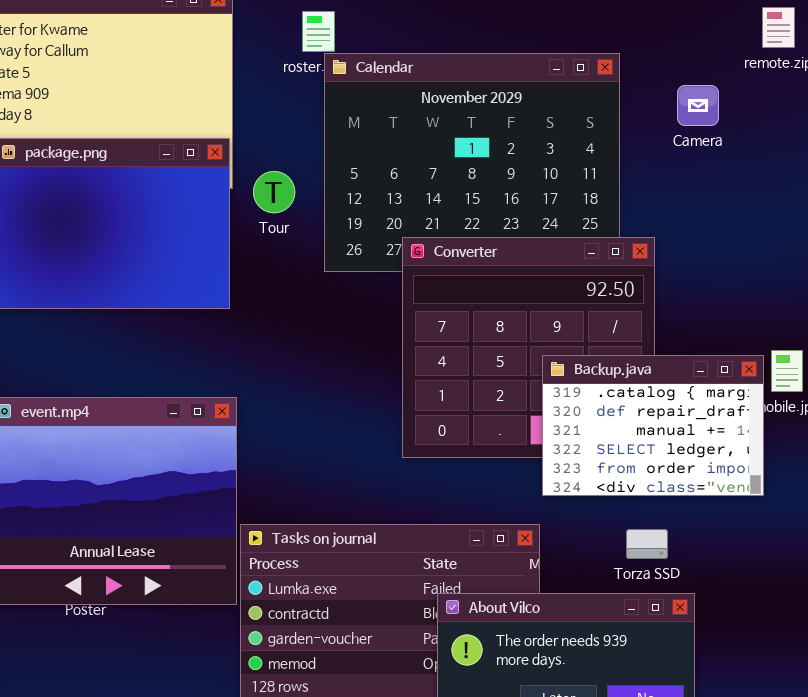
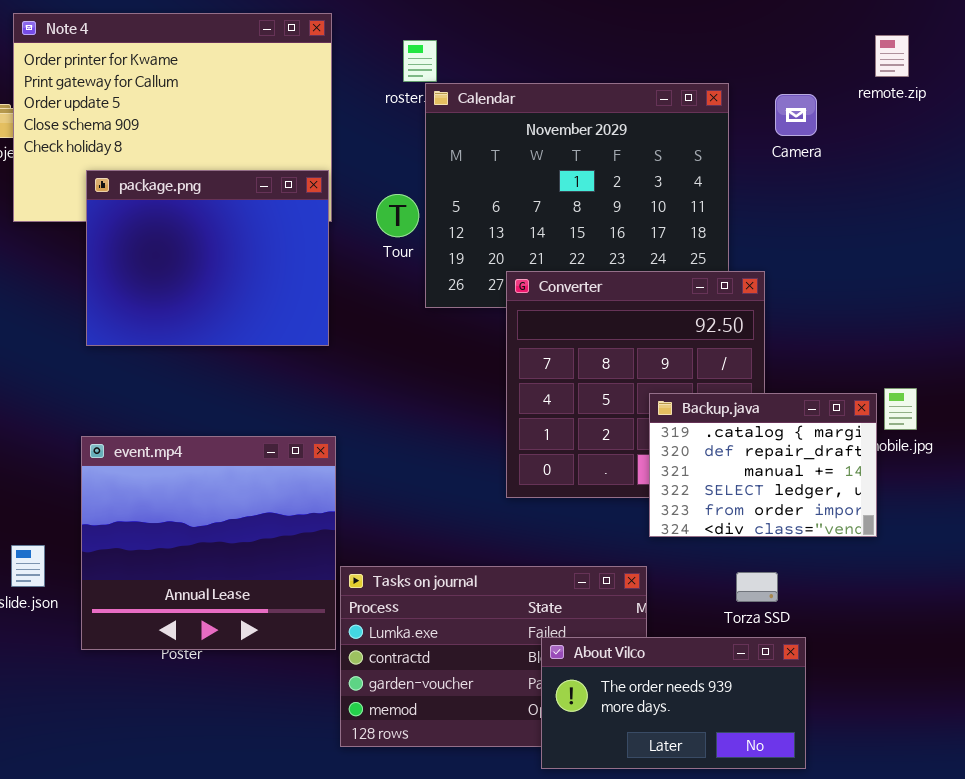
Camera: [677,85,719,126] -> [775,94,817,136], moved
Tour: [253,171,295,213] -> [376,194,419,237], moved

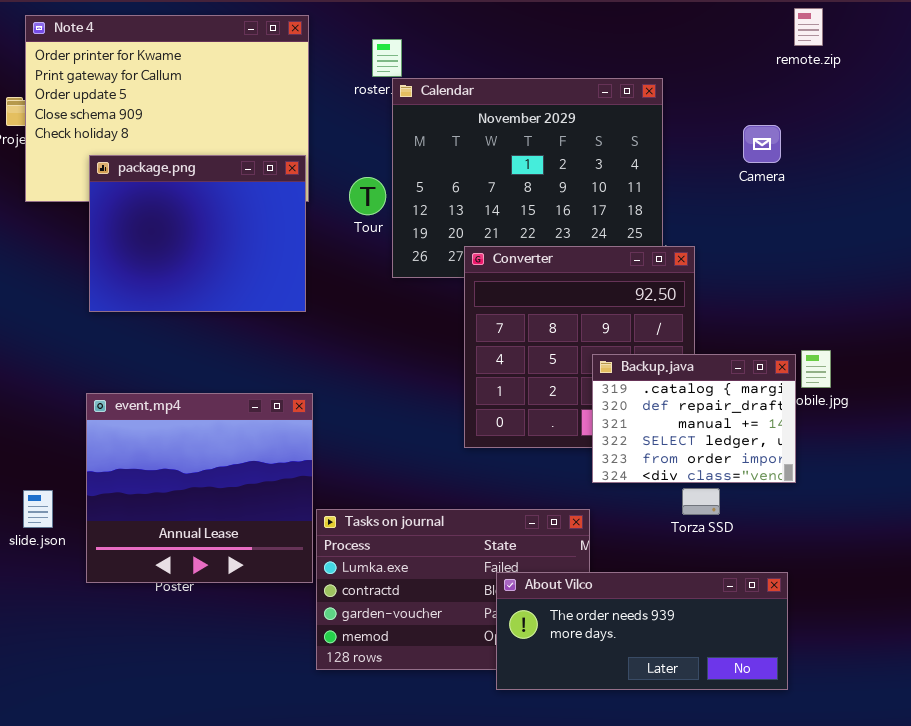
remote.zip: [875,35,909,77] -> [794,8,823,46], moved
Camera: [775,94,817,136] -> [743,125,781,163], moved
Torza SSD: [736,572,778,602] -> [682,488,720,515], moved
About Vilco: [541,637,806,769] -> [496,572,788,690], resized

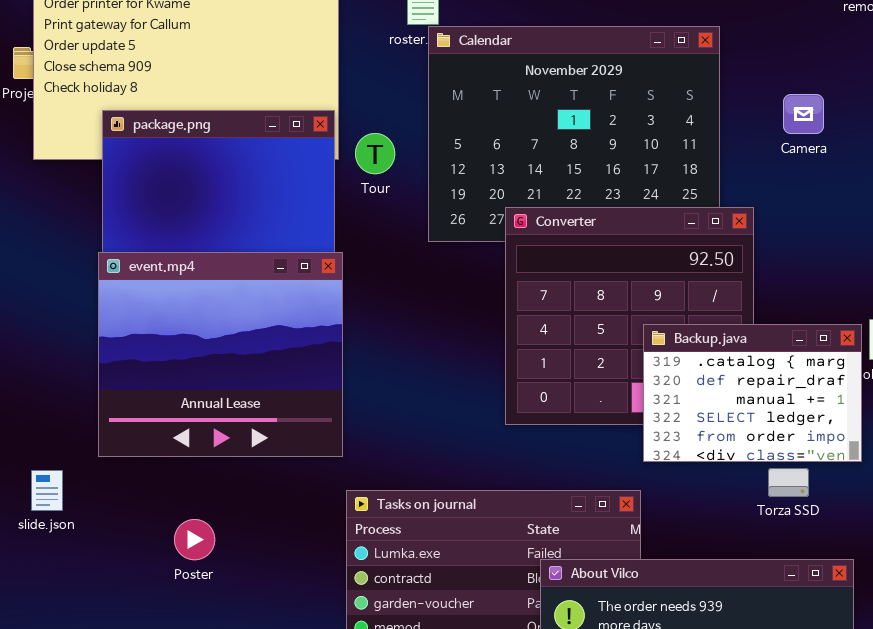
Camera: [743,125,781,163] -> [783,94,824,134], moved
Tour: [349,177,386,215] -> [355,133,395,174], moved
event.mp4: [86,393,313,583] -> [98,252,343,457], moved
Torza SSD: [682,488,720,515] -> [768,468,809,497], moved

